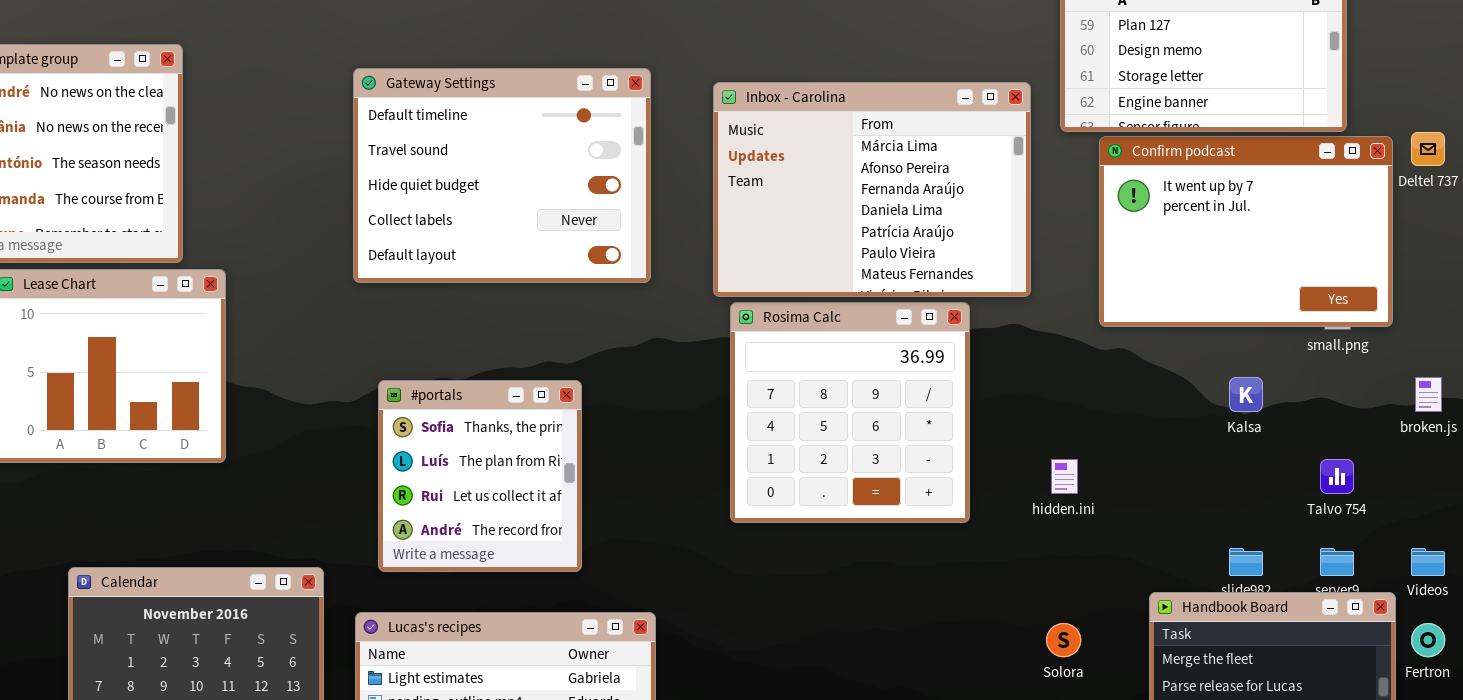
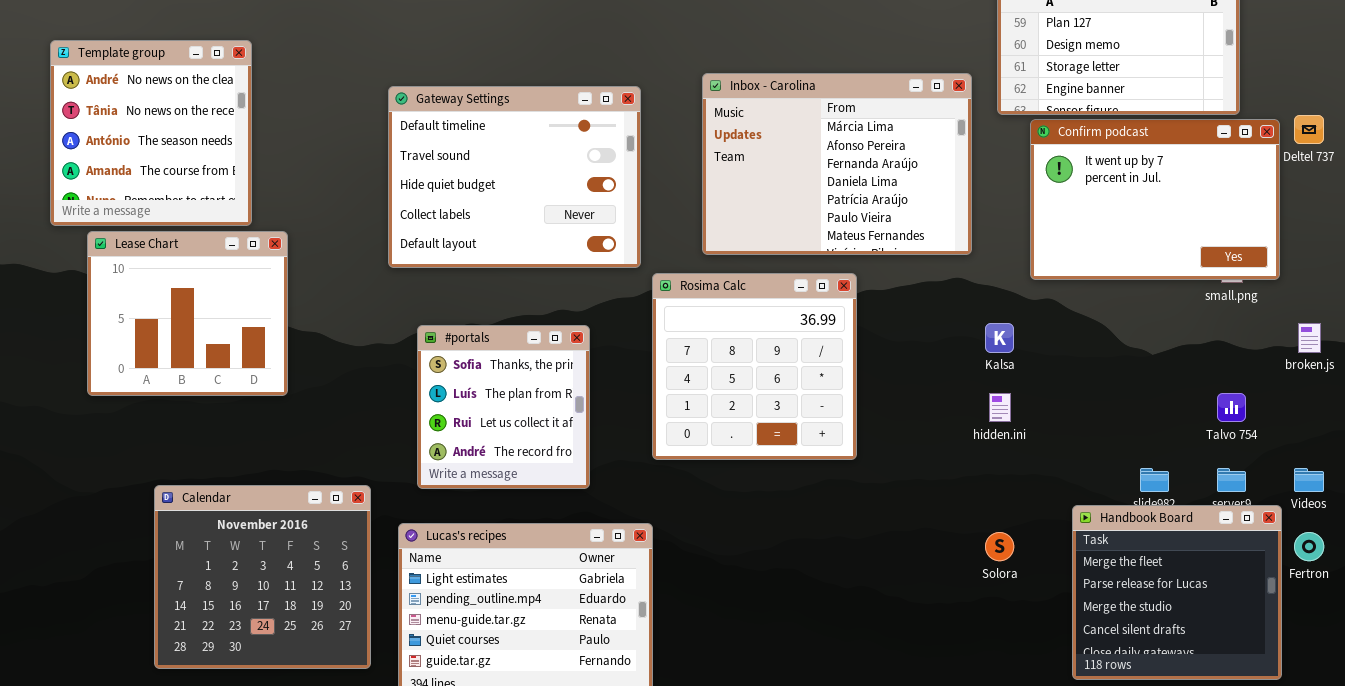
Gateway Settings: [353,68,651,283] -> [388,86,641,268], moved
Rosima Calc: [730,302,970,523] -> [652,273,857,460], moved
Kalsa: [1229,377,1263,412] -> [985,323,1014,353], moved

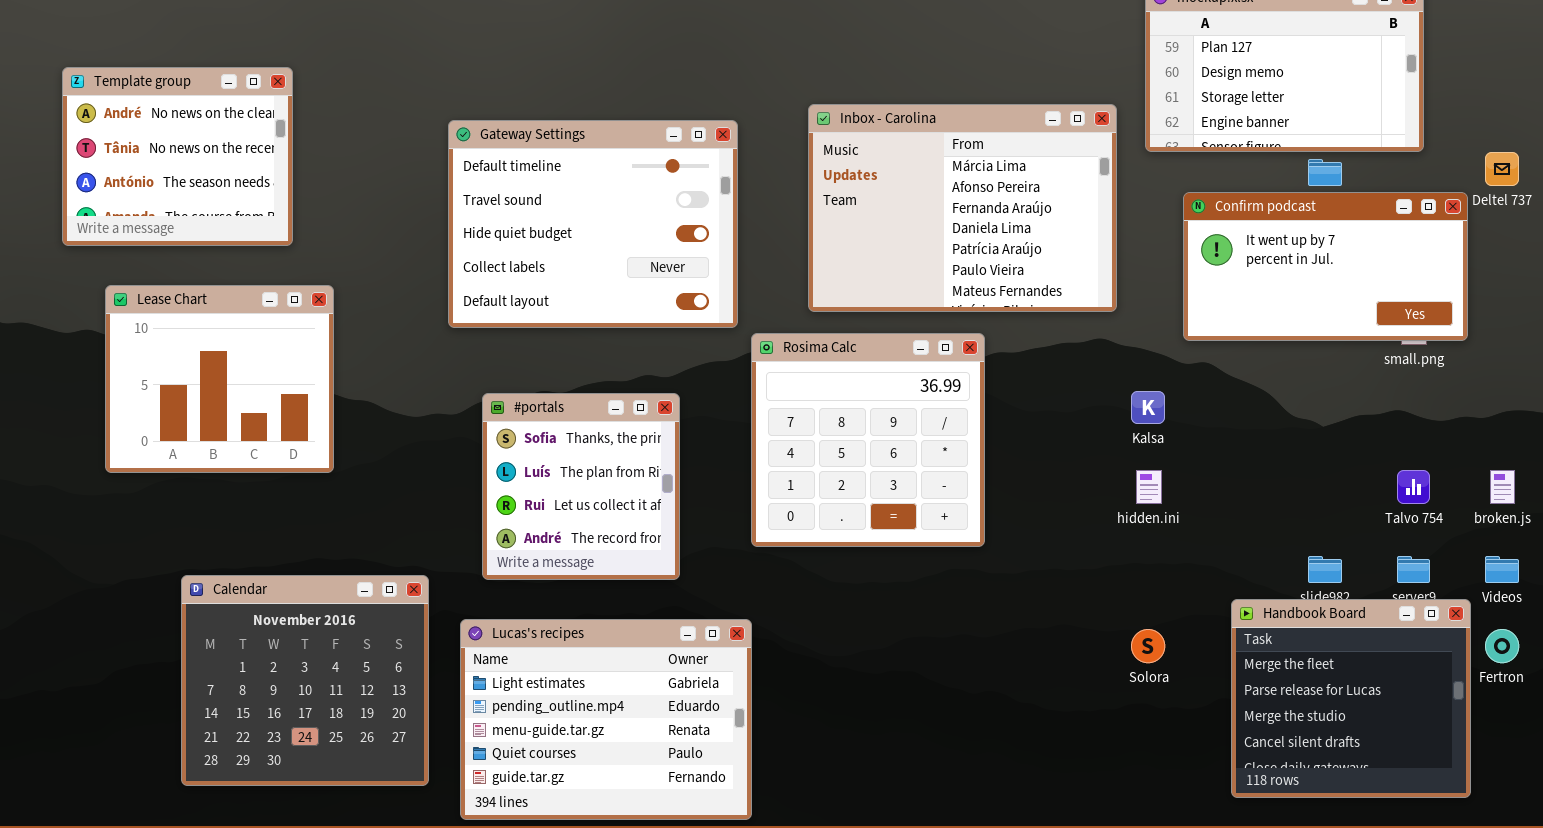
Template group: [50,40,252,226] -> [62,67,293,246], resized
Confirm podcast: [1030,119,1280,280] -> [1183,192,1468,341], resized
broken.js: [1298,323,1321,353] -> [1490,470,1515,504], moved

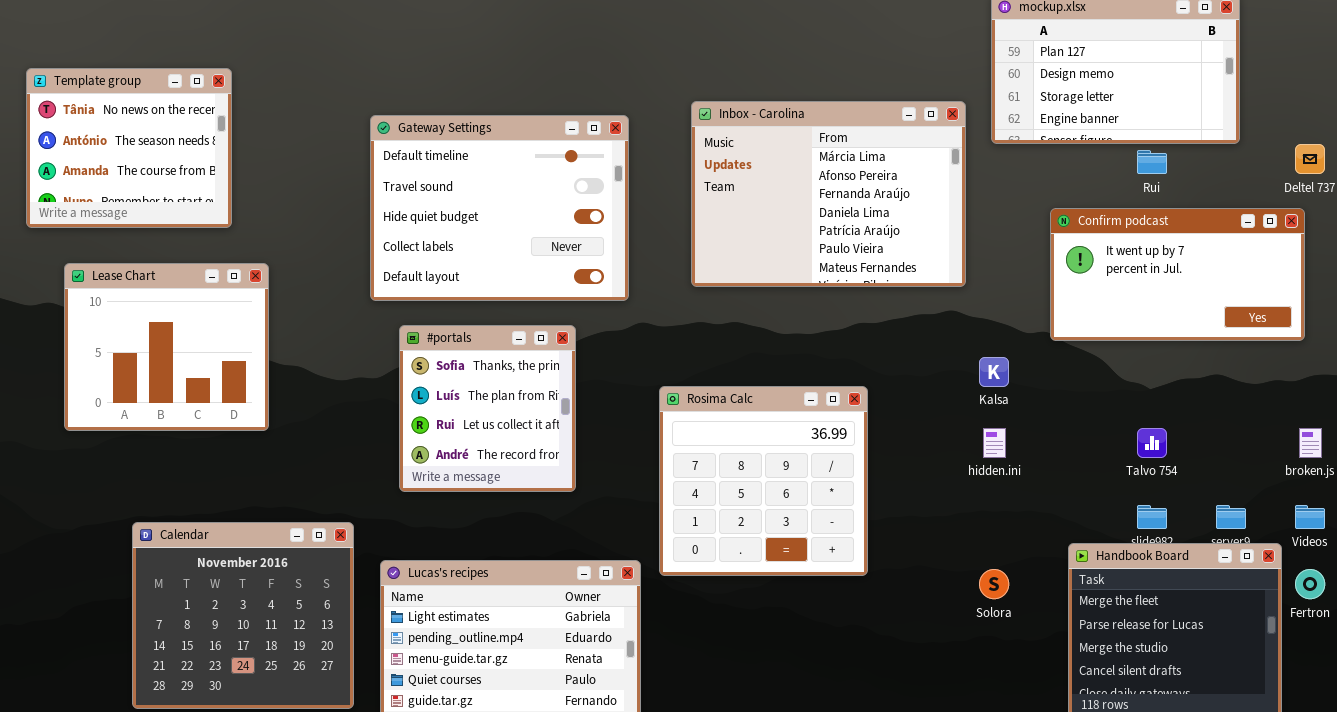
Template group: [62,67,293,246] -> [26,68,232,228], scrolled down 1 row
Confirm podcast: [1183,192,1468,341] -> [1050,208,1305,341], moved
Rosima Calc: [751,333,985,547] -> [659,386,868,576], moved
#portals: [482,393,680,580] -> [399,325,576,492], moved
Talvo 754: [1397,470,1430,504] -> [1137,428,1167,458], moved

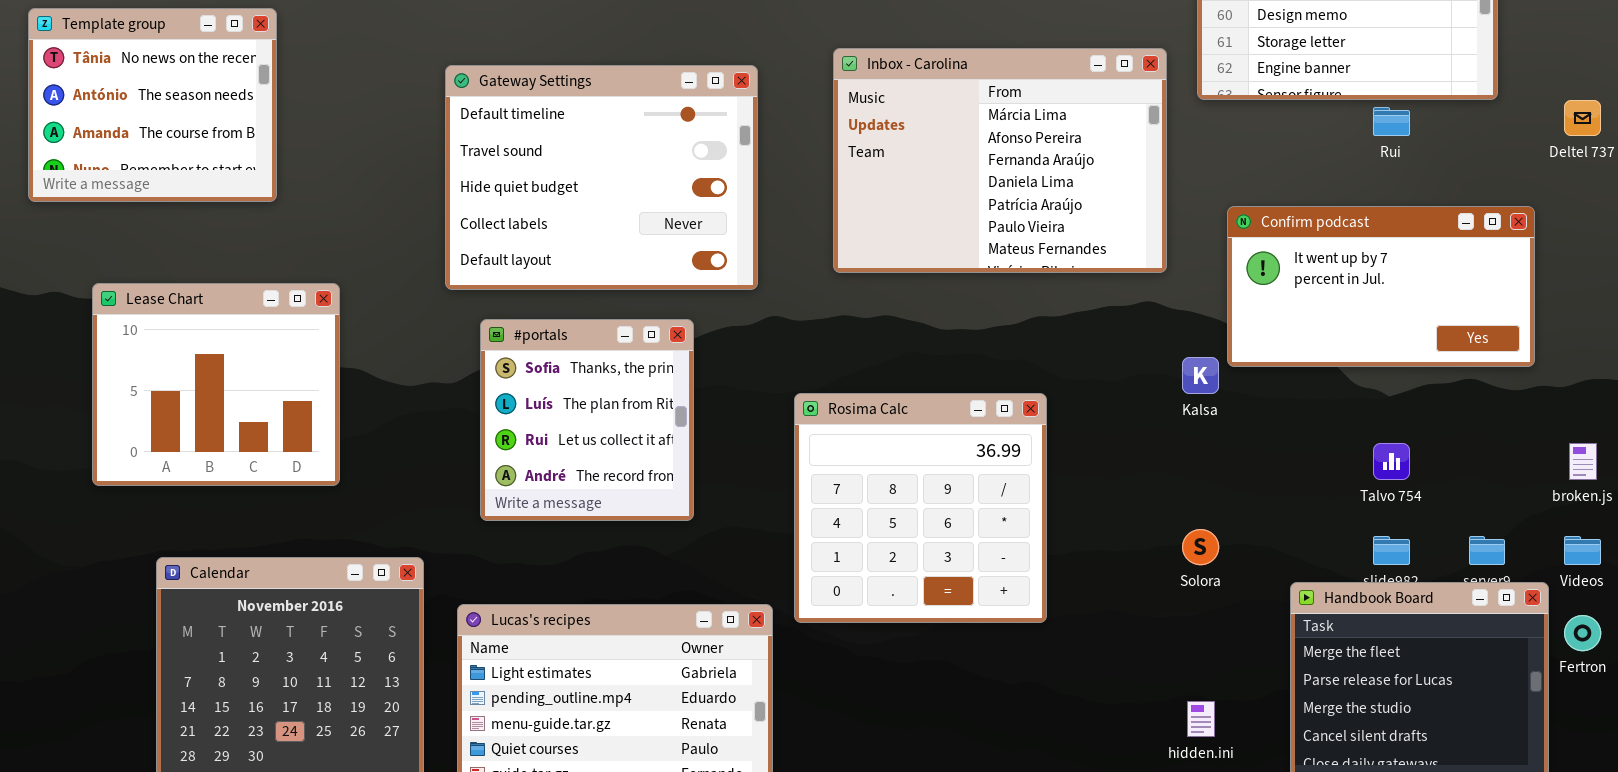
Confirm podcast: [1050,208,1305,341] -> [1227,206,1535,367], moved
Lease Chart: [64,263,269,431] -> [92,283,340,486], moved
hidden.ini: [983,428,1006,458] -> [1187,701,1215,737], moved
Solora: [979,569,1009,599] -> [1182,529,1219,565], moved

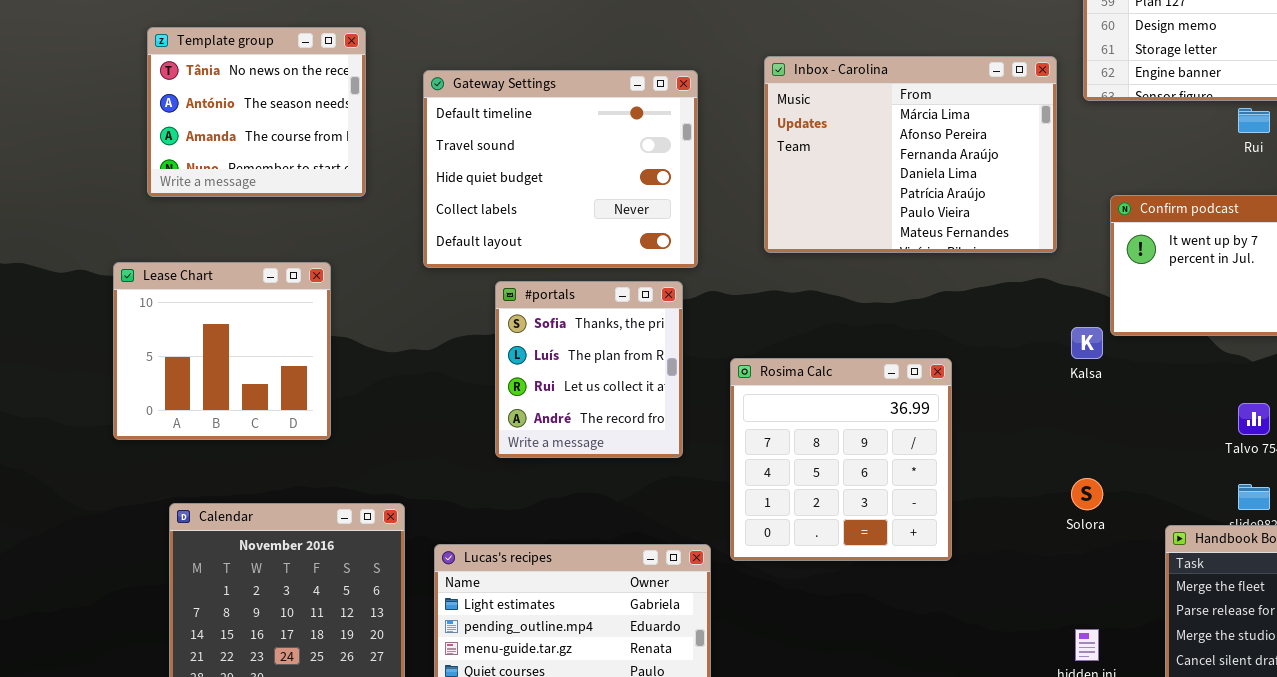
Template group: [28,8,277,202] -> [147,27,366,197], moved
#portals: [480,319,694,521] -> [495,281,683,458], moved

